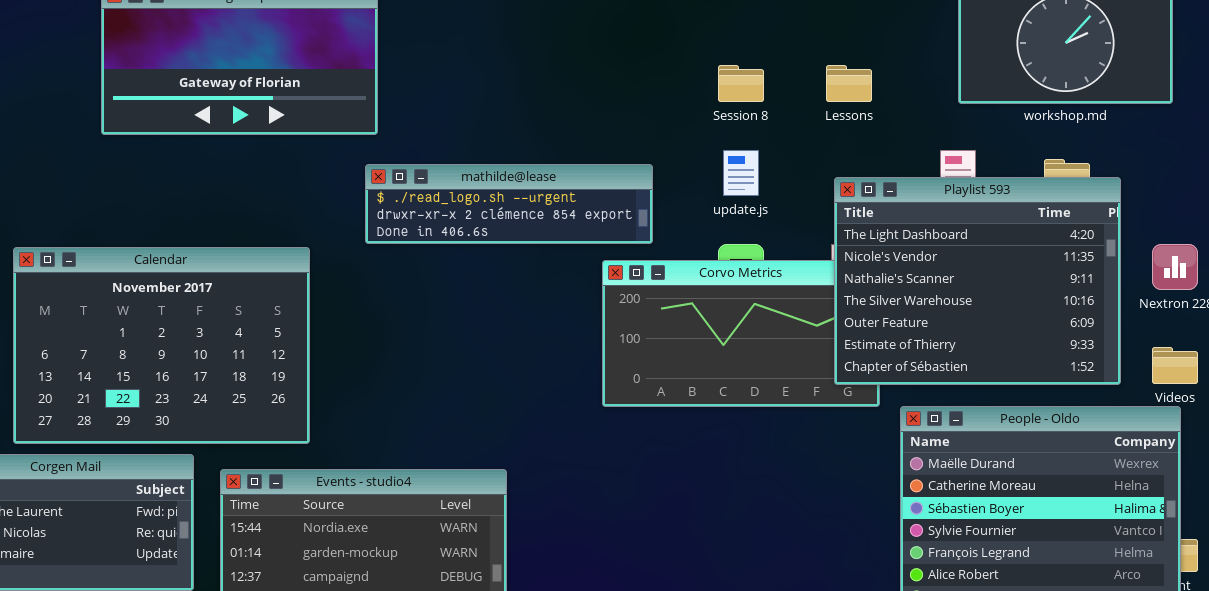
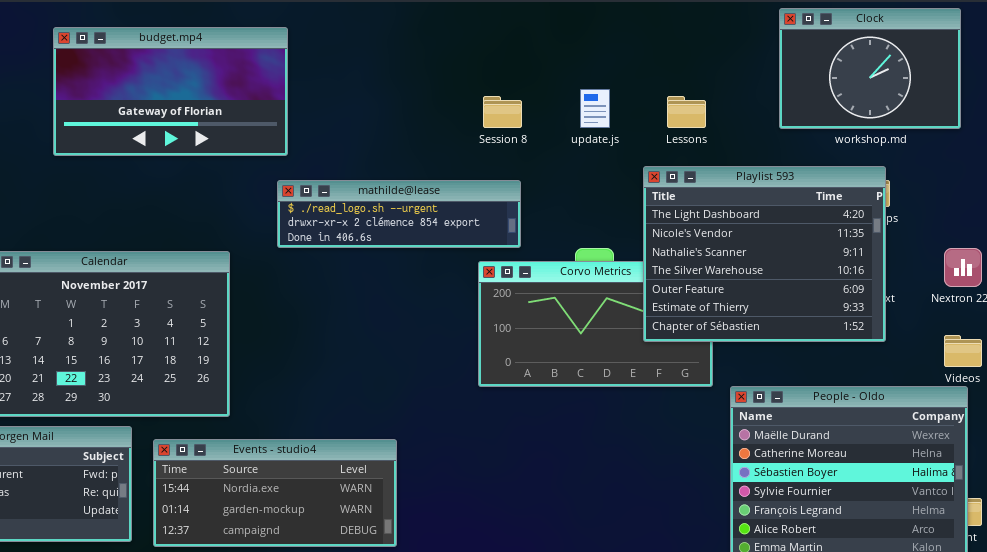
Session 8: [718,65,764,102] -> [483,96,522,128], moved
update.js: [723,150,759,196] -> [580,89,610,128], moved
Playlist 593: [834,177,1121,385] -> [643,166,886,342], moved

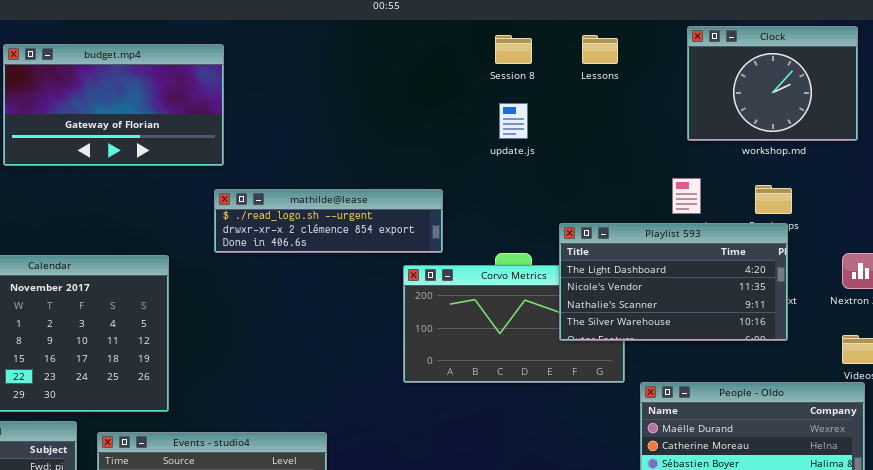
Session 8: [483,96,522,128] -> [495,35,532,64], moved
Lessons: [667,96,706,128] -> [582,35,618,64], moved
Playlist 593: [643,166,886,342] -> [559,223,788,341], resized

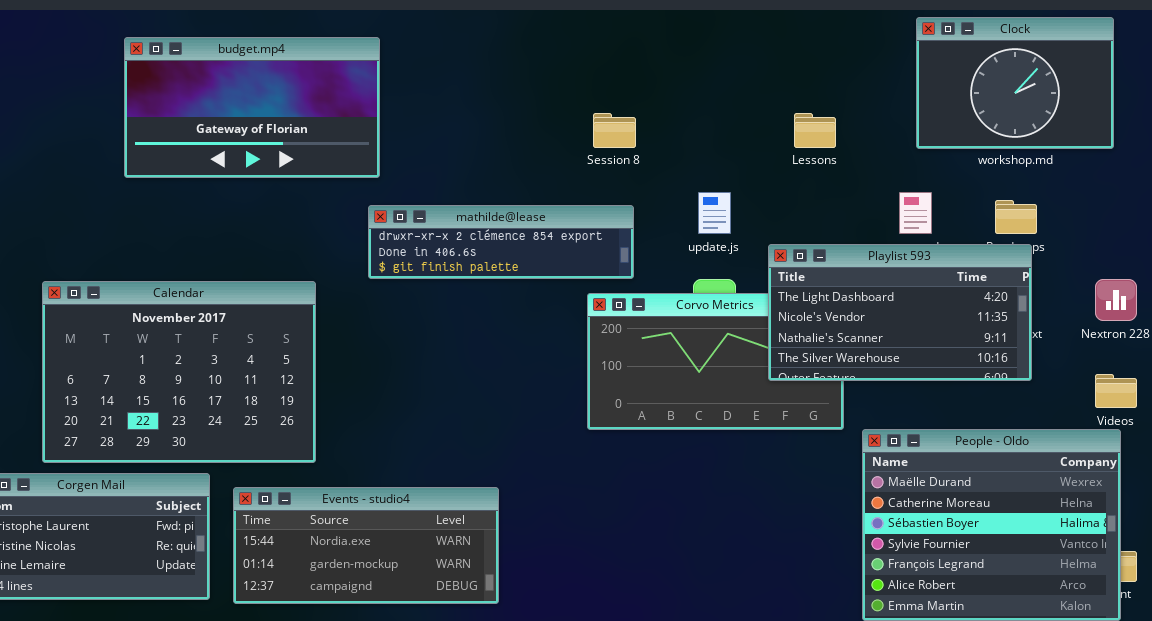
Session 8: [495,35,532,64] -> [593,113,636,148], moved
Lessons: [582,35,618,64] -> [794,113,836,148], moved
update.js: [499,103,528,139] -> [698,192,731,234], moved
mathilde@lease: [214,189,443,253] -> [368,205,634,279], scrolled down 1 row

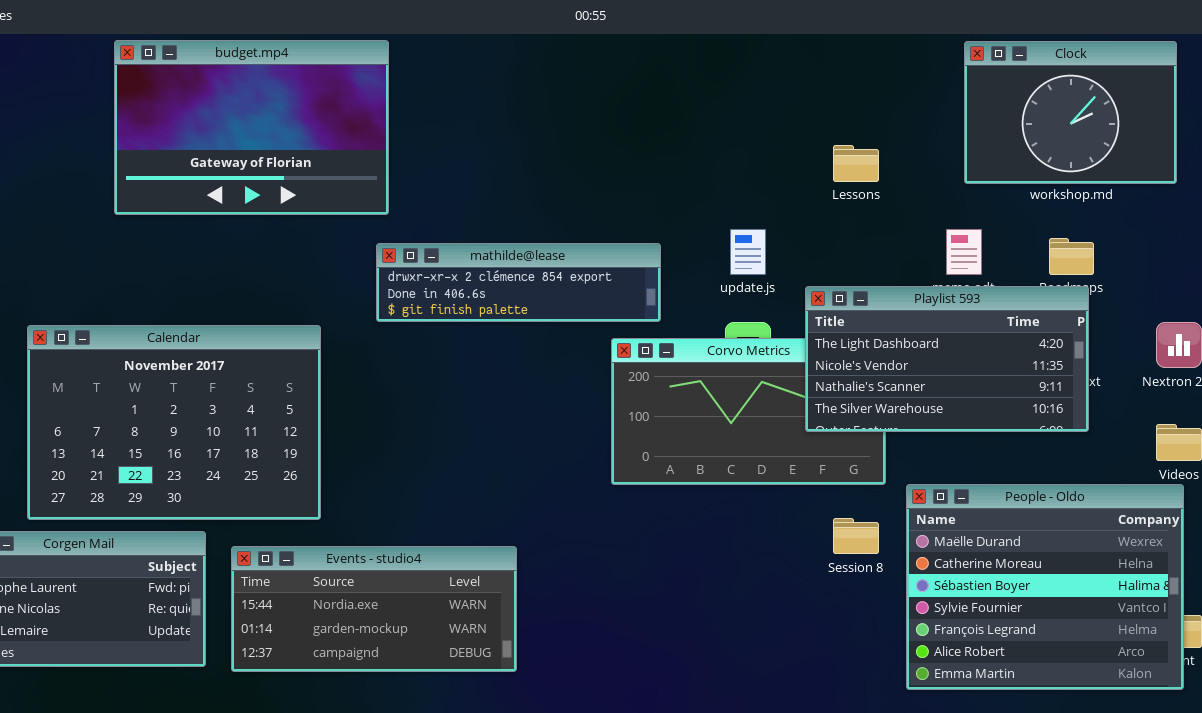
budget.mp4: [124,37,380,178] -> [114,40,389,215], resized
Session 8: [593,113,636,148] -> [833,518,879,554], moved

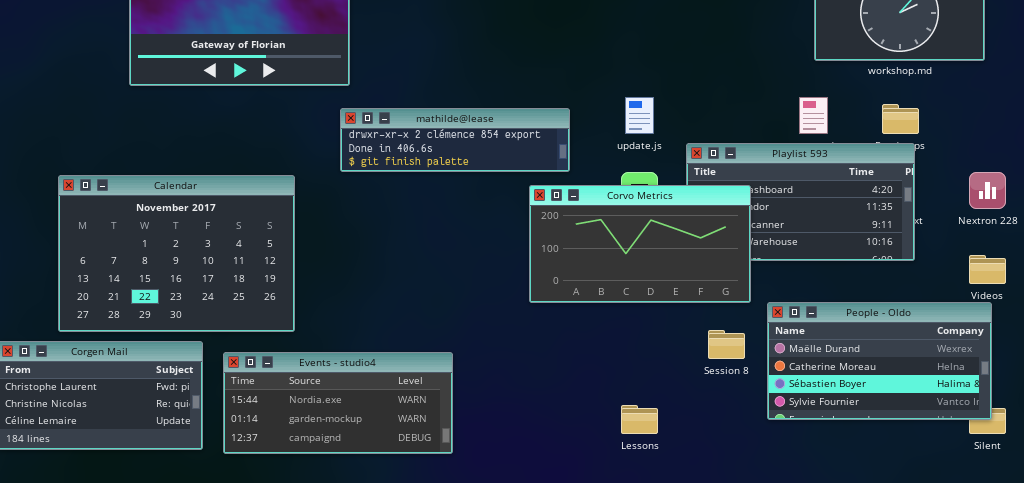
Lessons: [833,145,879,182] -> [621,405,658,434], moved
Corvo Metrics: [611,338,886,485] -> [529,185,751,303], raised
People - Oldo: [906,484,1184,690] -> [767,302,992,420], resized

